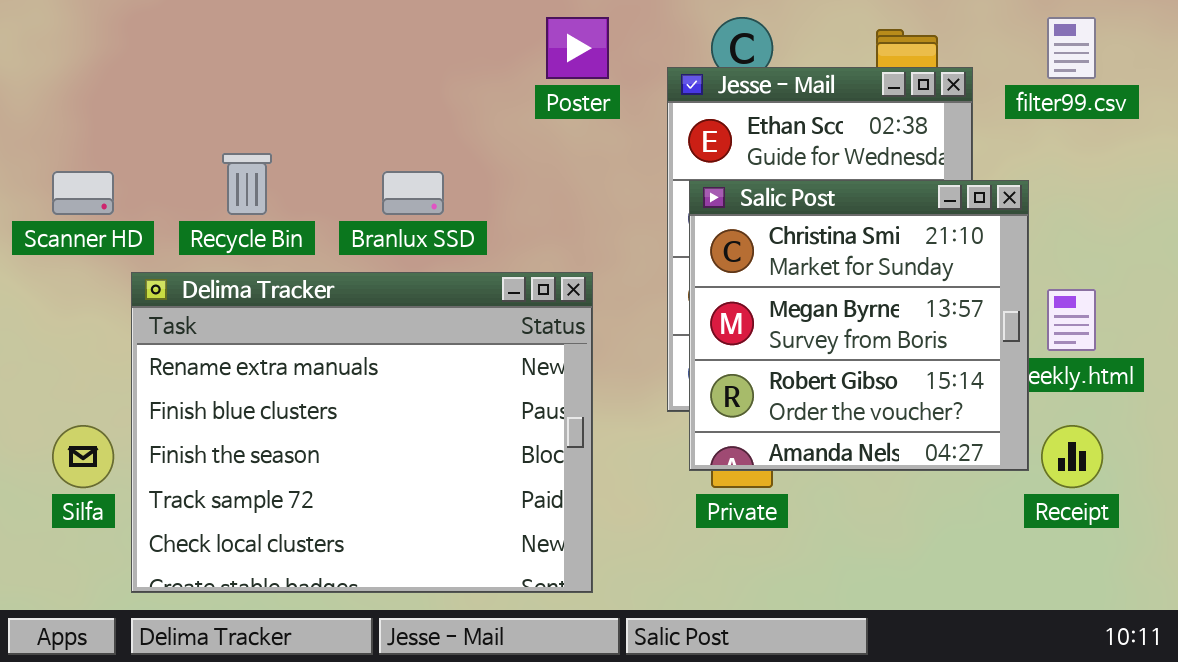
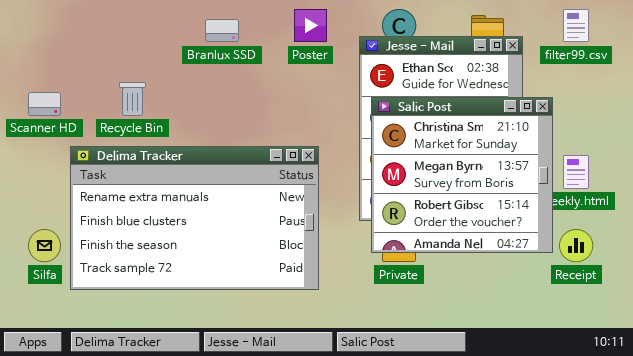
Branlux SSD: [382,171,444,215] -> [205,19,239,42], moved
Delima Tracker: [131,272,593,593] -> [70,146,319,290], resized

